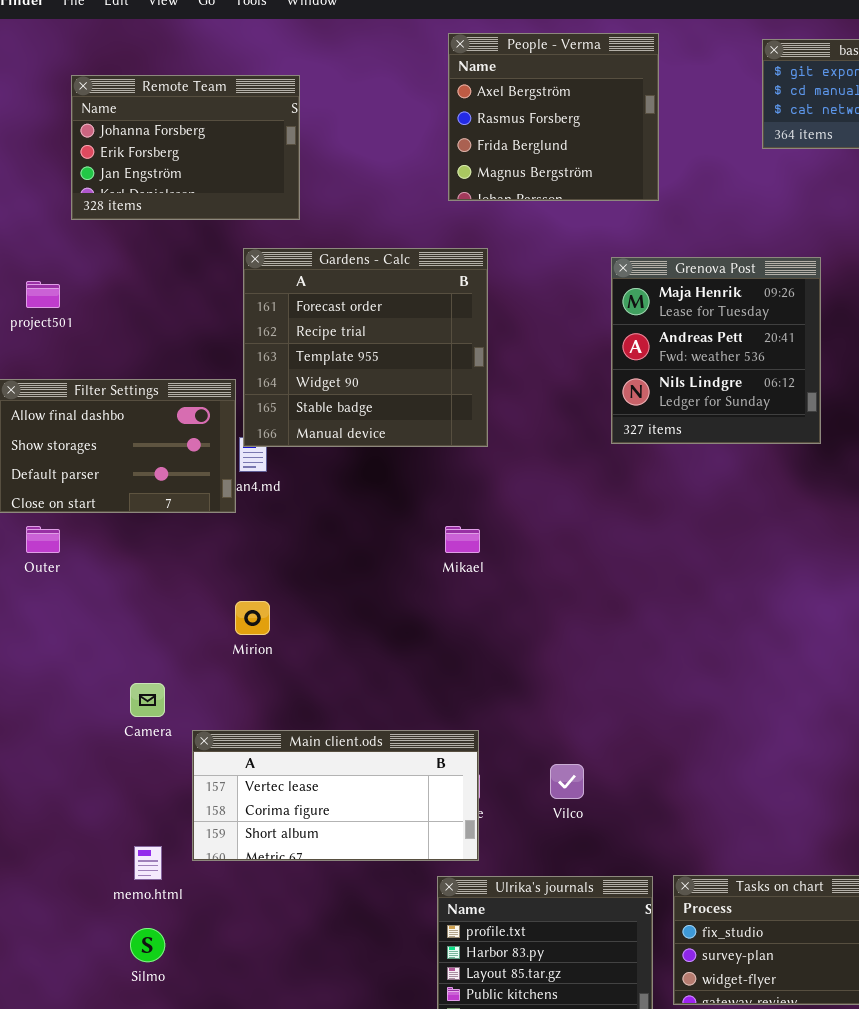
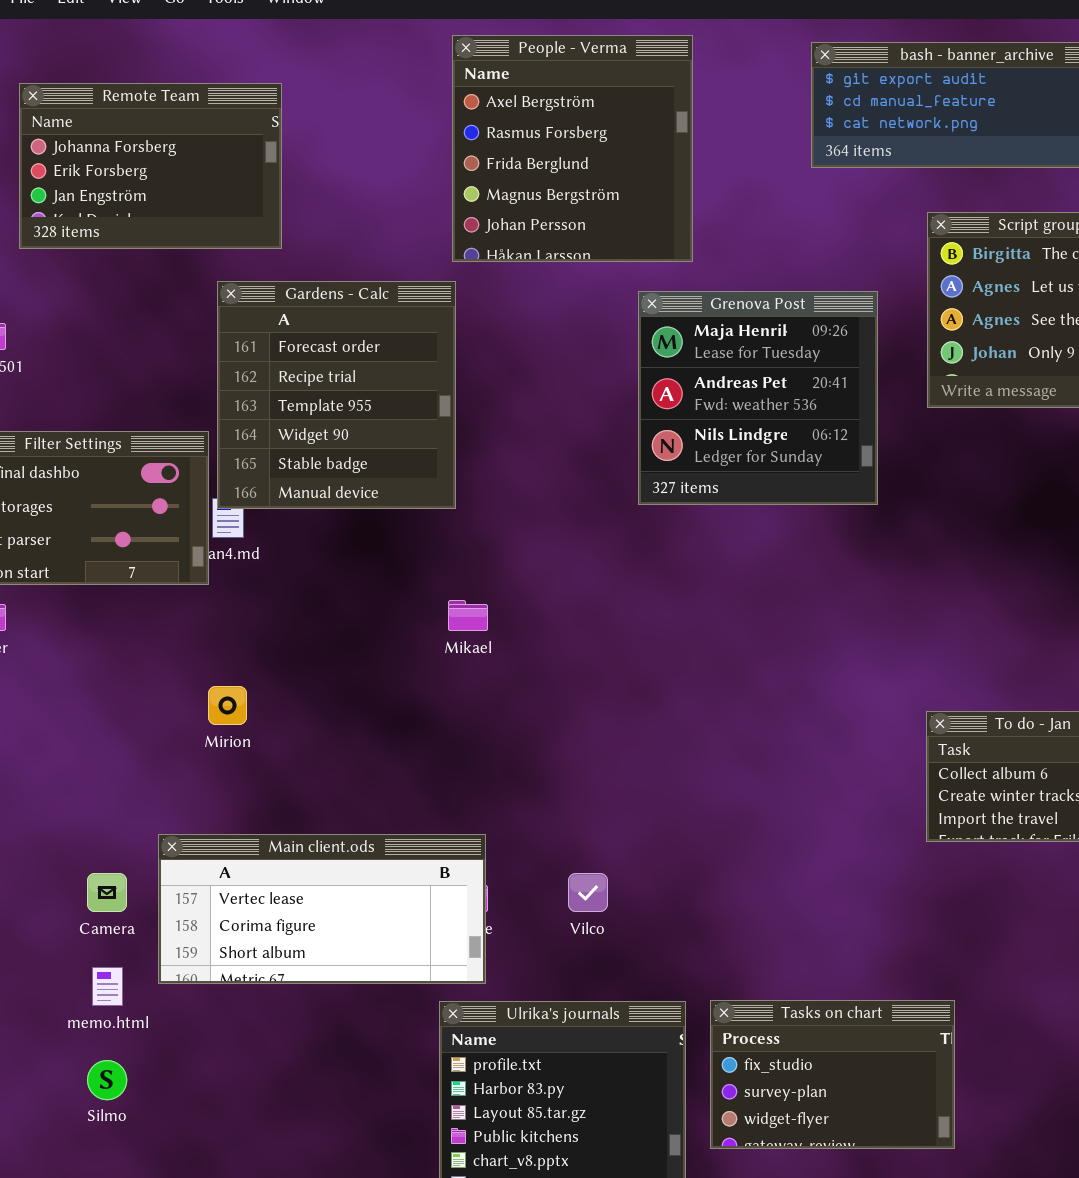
People - Verma: [448,33,659,201] -> [452,35,693,262], resized
Gardens - Calc: [243,248,488,447] -> [217,281,456,509], resized
Camera: [130,683,165,717] -> [87,873,127,912], moved

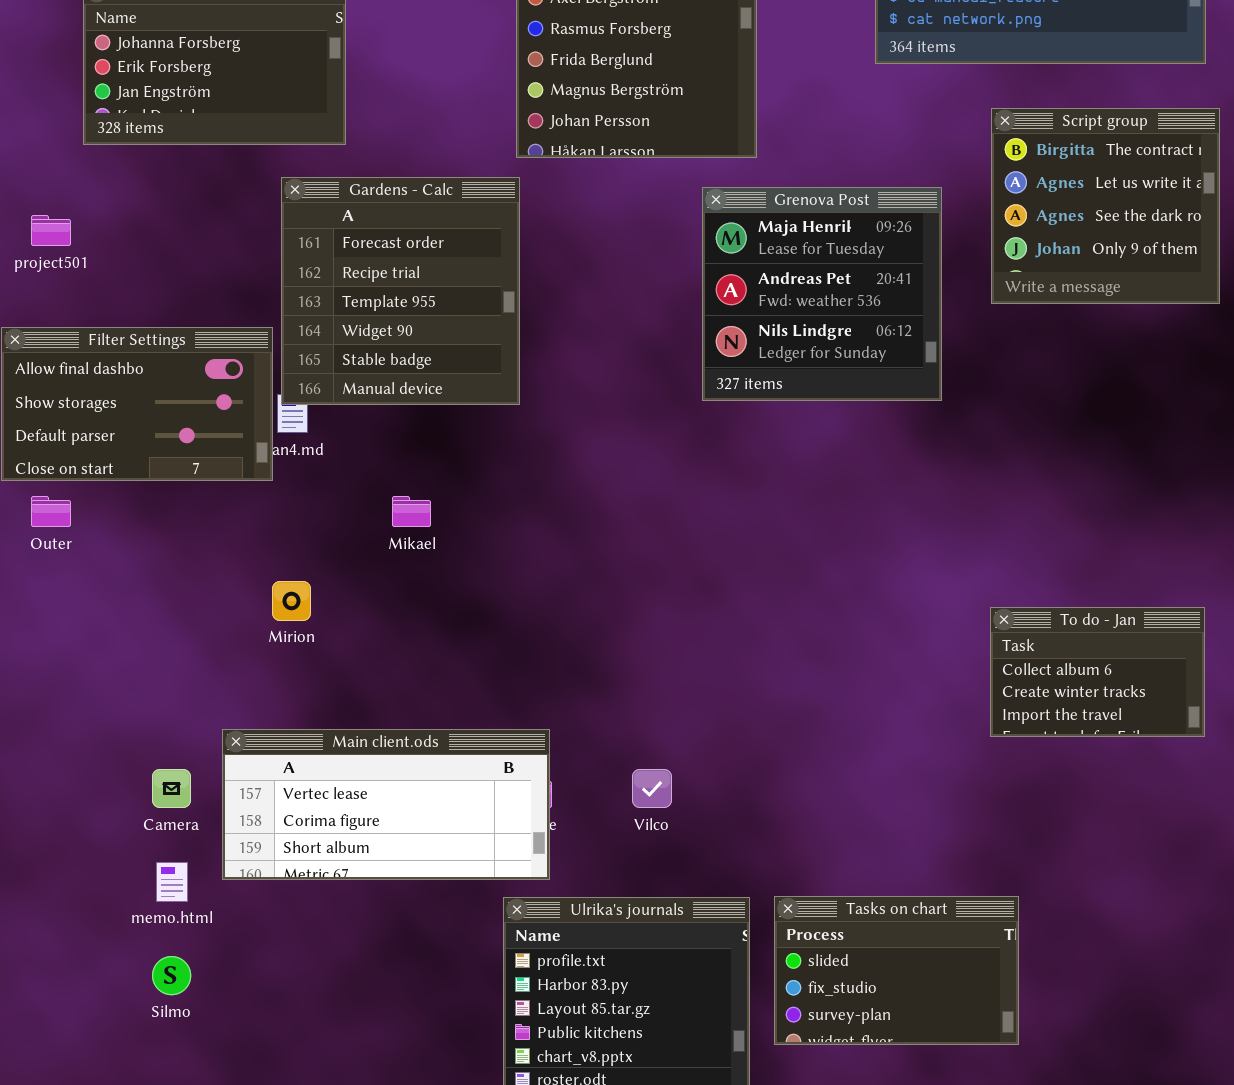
Mikael: [448,600,488,631] -> [392,496,431,527], moved
Tasks on chart: [710,1000,955,1149] -> [774,896,1019,1045], scrolled up 1 row

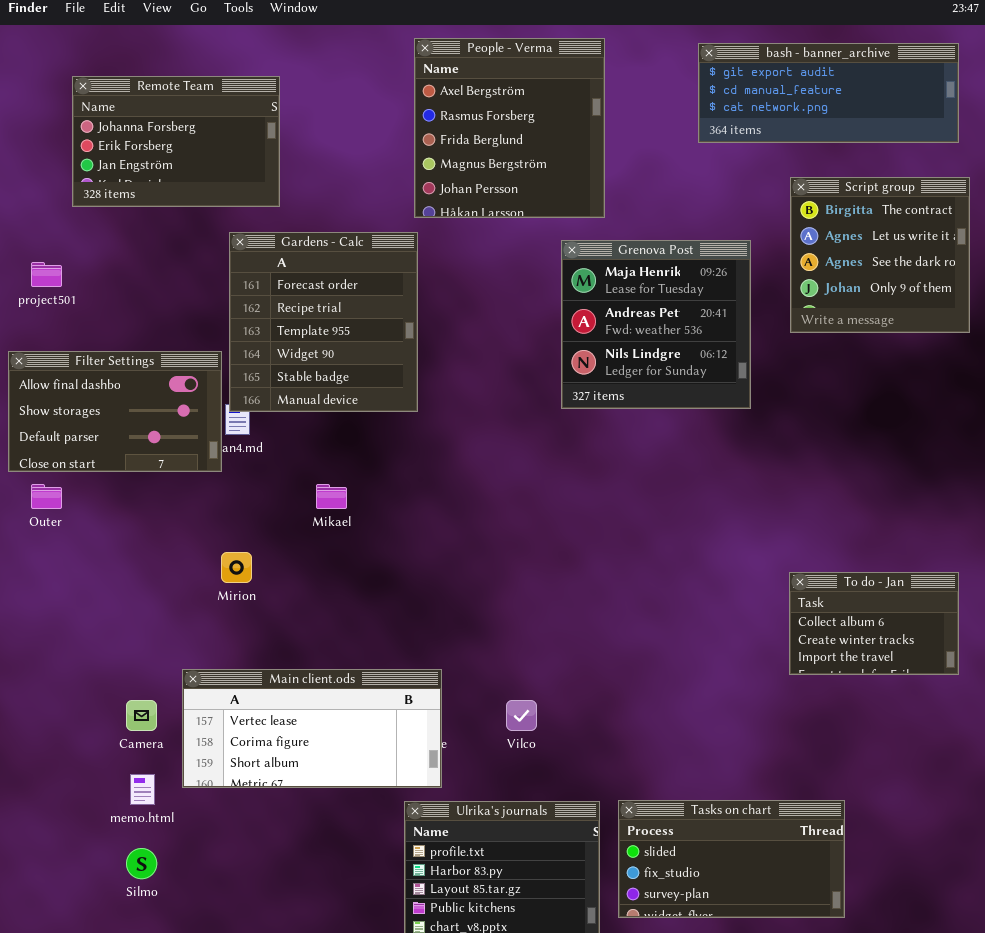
Tasks on chart: [774,896,1019,1045] -> [618,800,845,918], resized

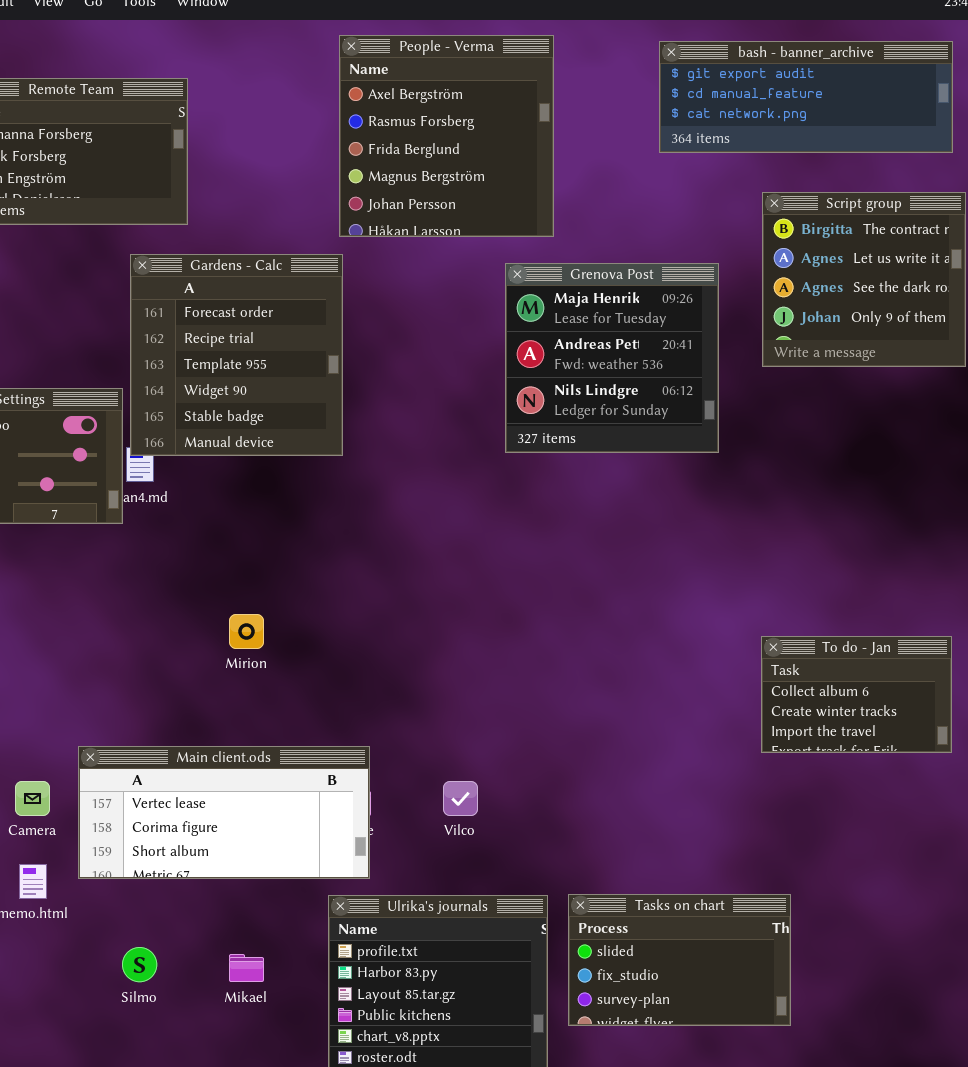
Mikael: [316,484,347,509] -> [229,954,264,982], moved
Mirion: [221,552,252,583] -> [229,614,264,649], moved
Tasks on chart: [618,800,845,918] -> [568,894,791,1026], resized
Silmo: [126,848,157,879] -> [122,947,157,982], moved

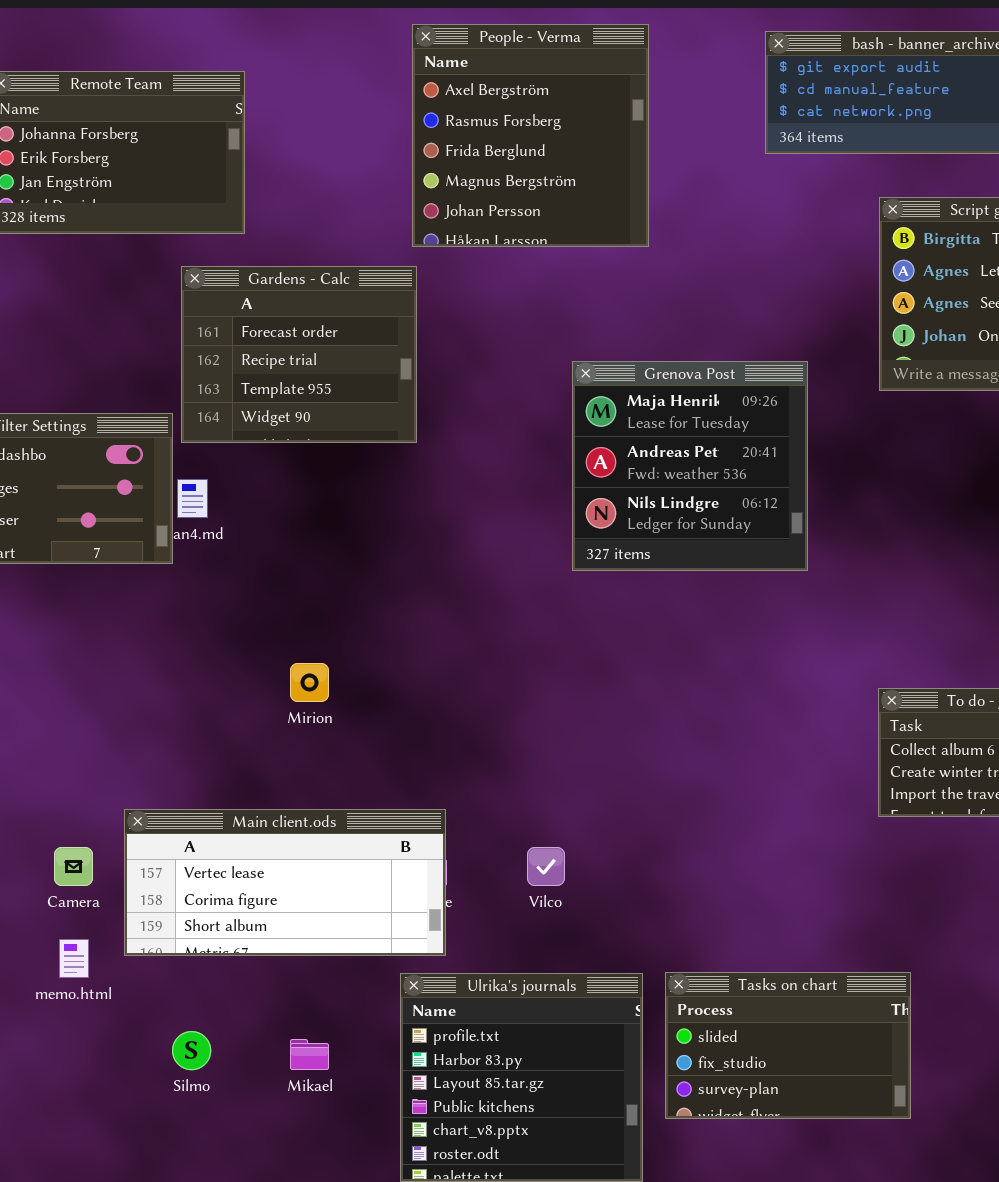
Gardens - Calc: [130,254,343,456] -> [181,266,417,443], resized
Grenova Post: [505,263,719,453] -> [572,361,808,571], moved

